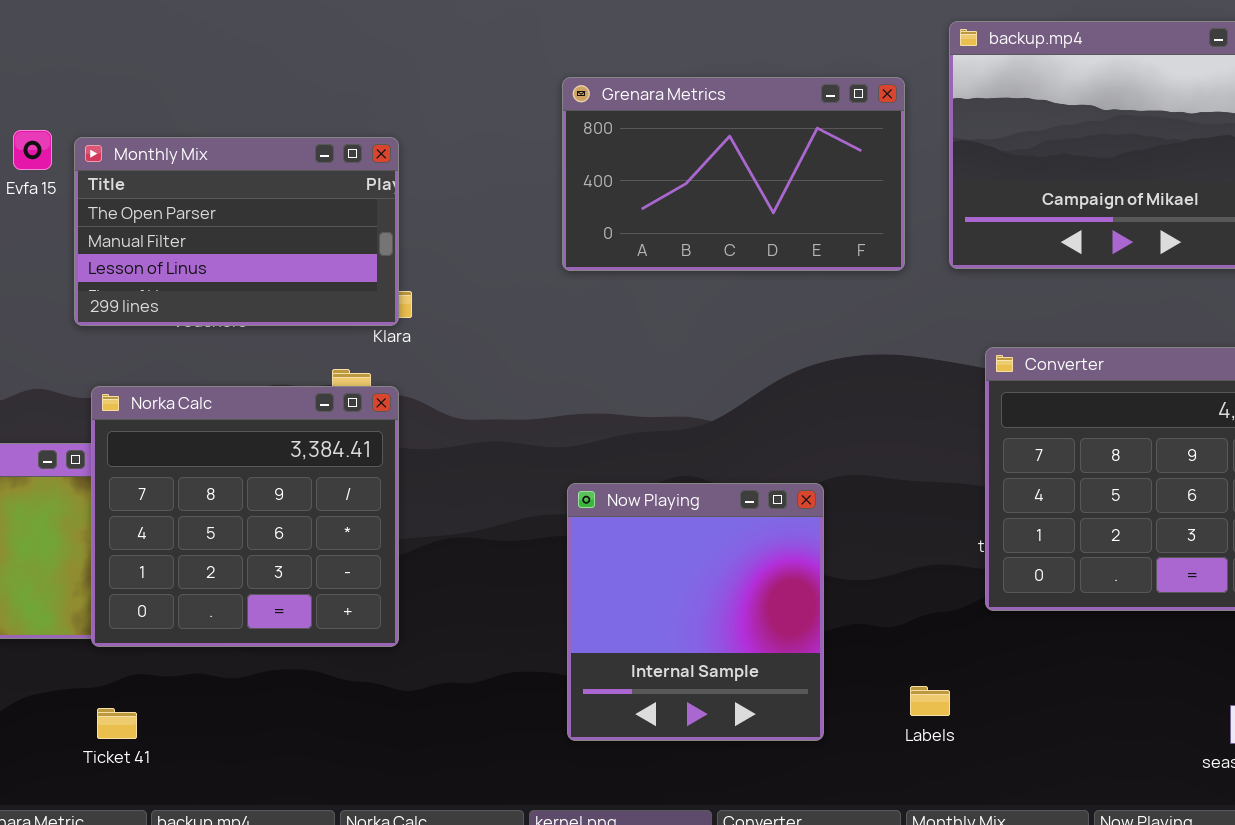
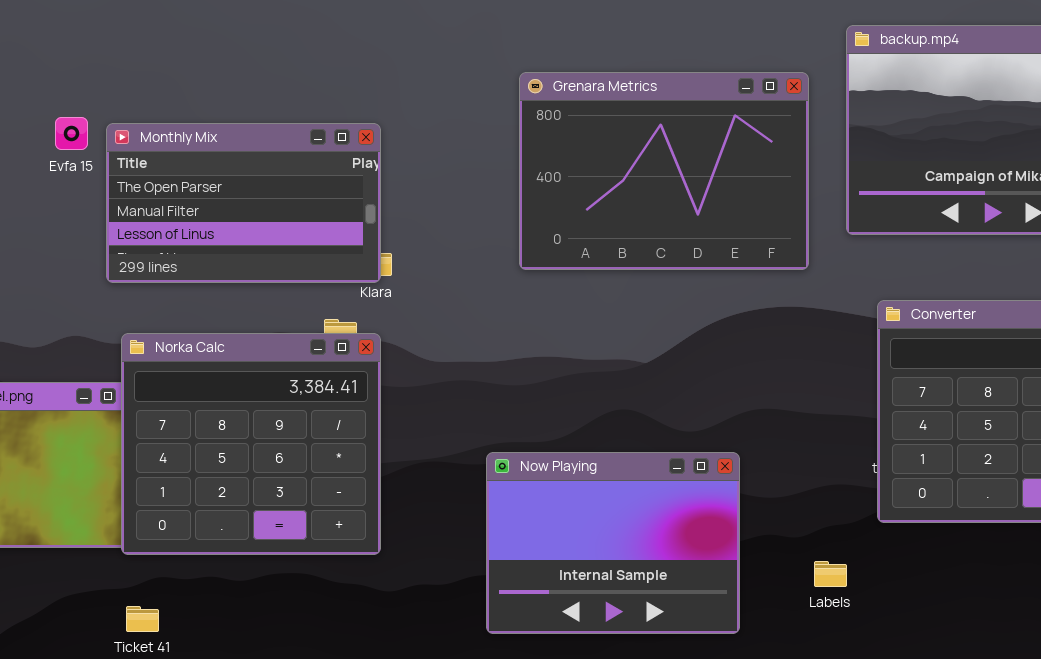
Grenara Metrics: [562,77,905,271] -> [519,72,809,270], resized
Now Playing: [567,483,824,741] -> [486,452,740,634], resized
Labels: [910,686,950,716] -> [814,561,847,587], moved

